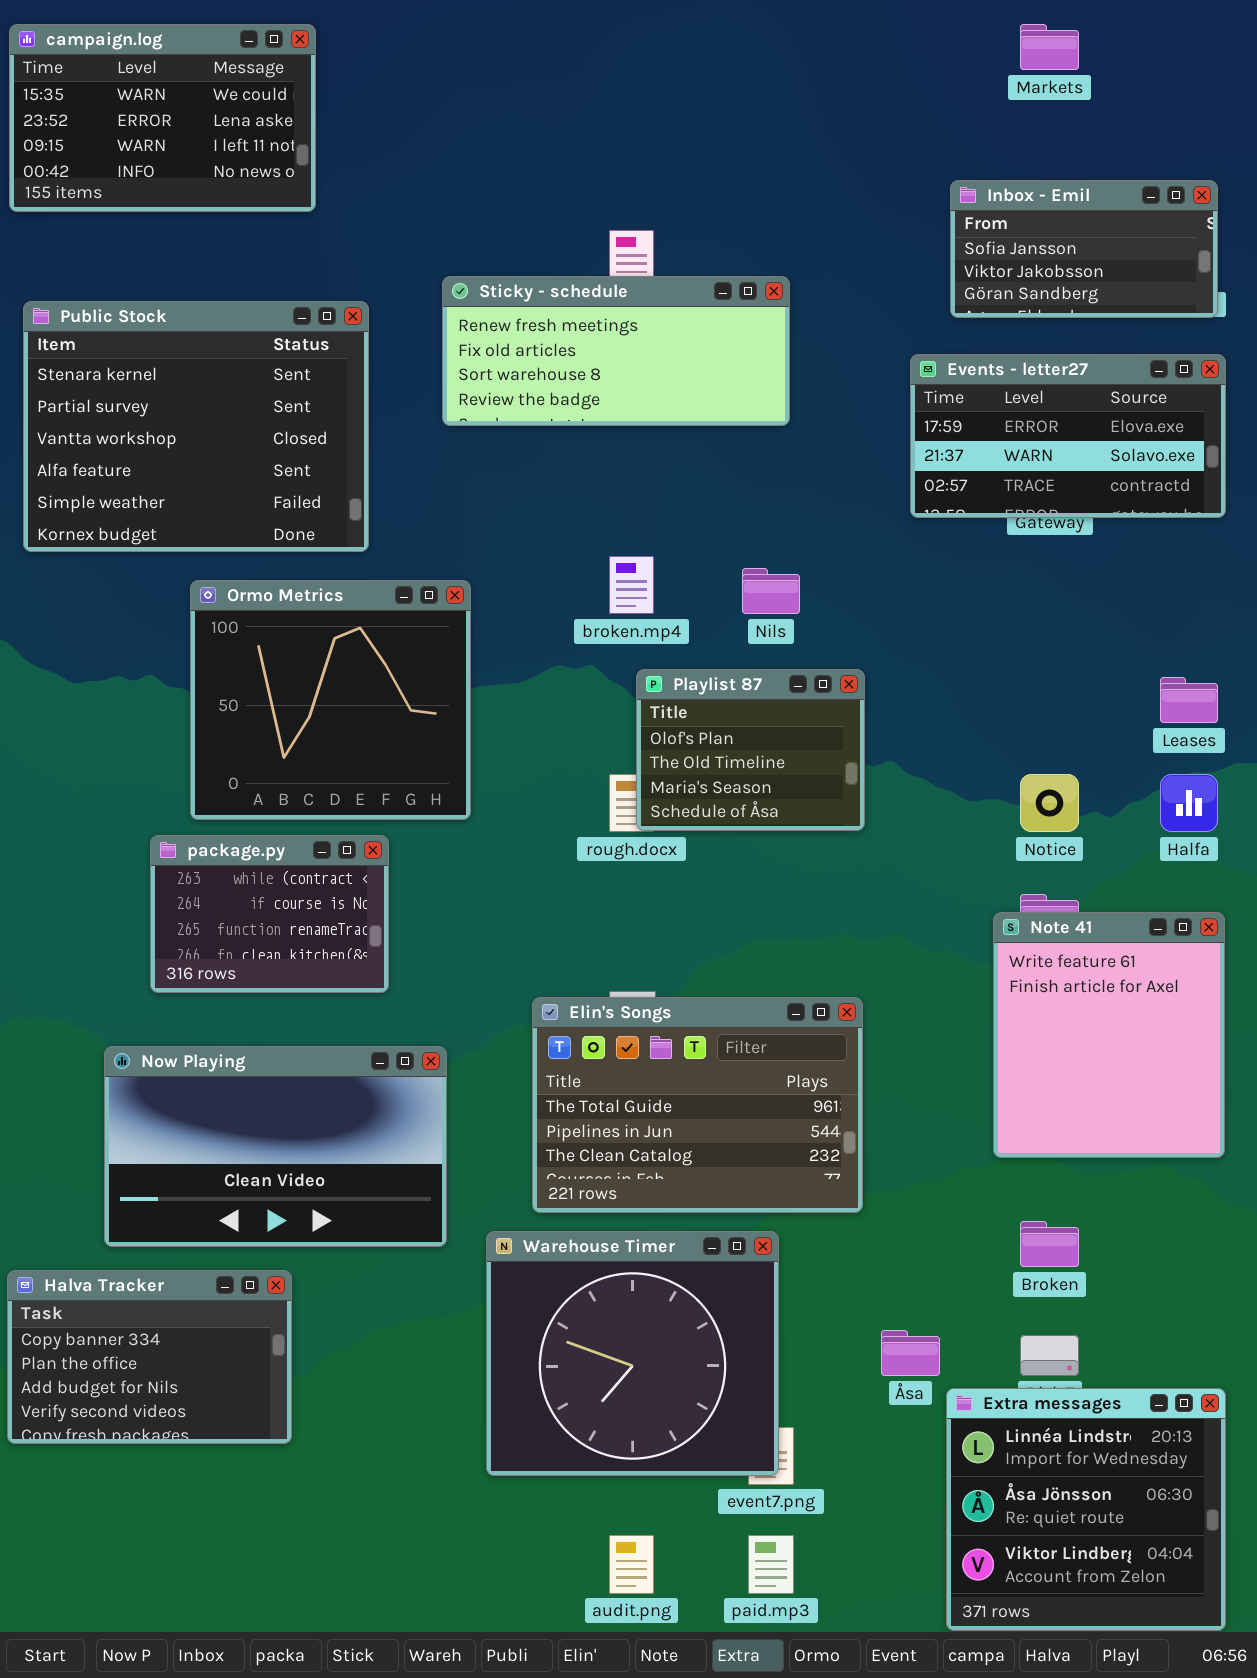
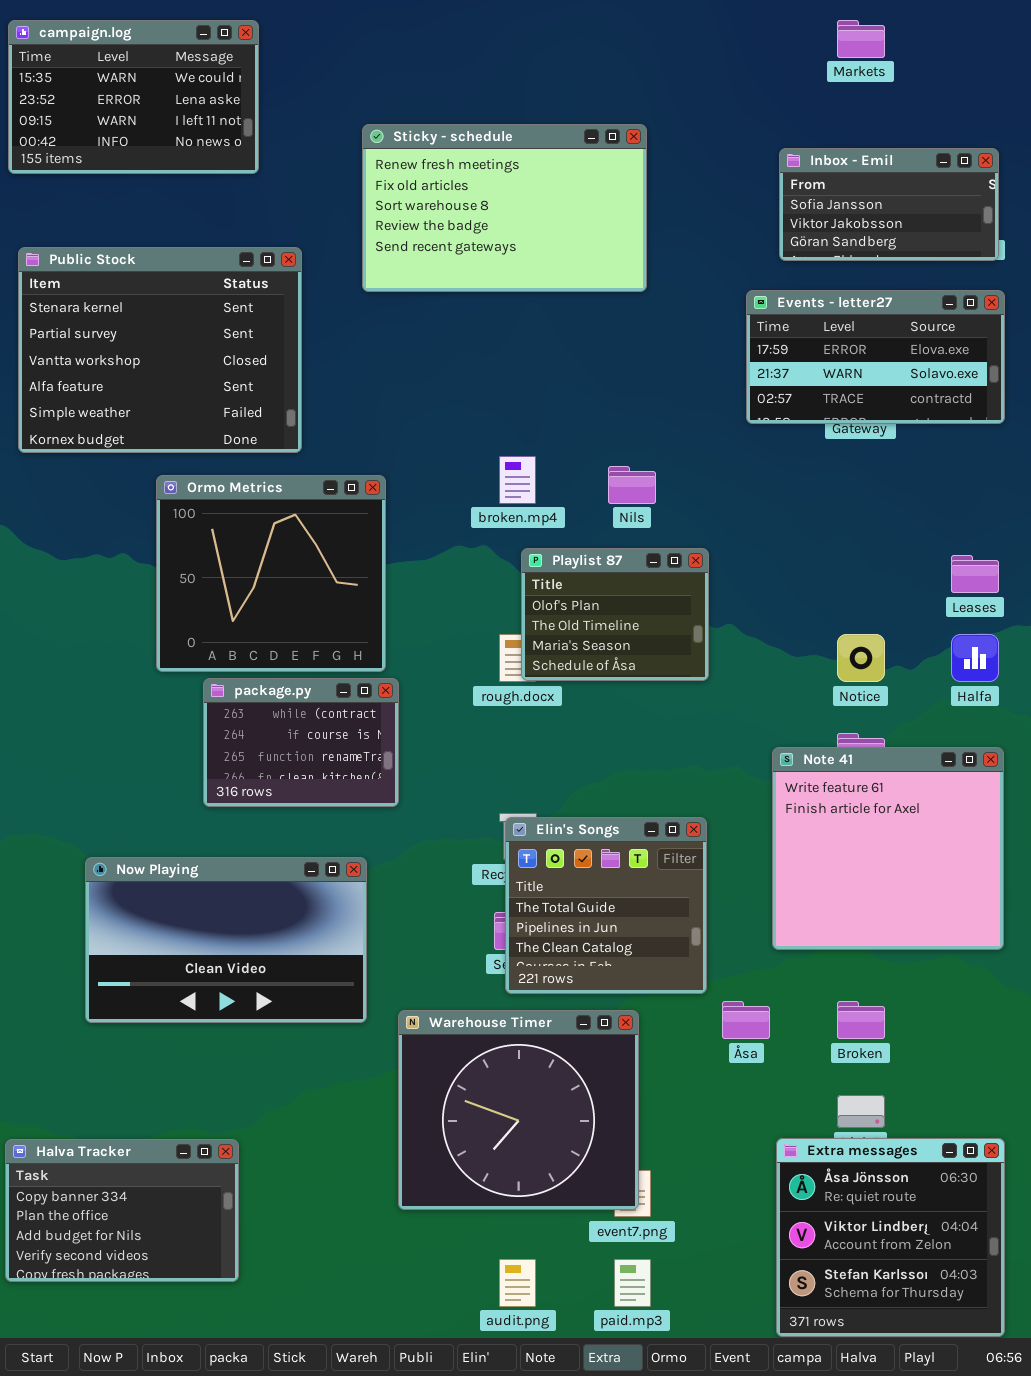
Sticky - schedule: [442,276,790,426] -> [362,124,647,292], moved, resized
package.py: [150,835,389,993] -> [203,678,399,807], moved
Note 41: [993,912,1225,1158] -> [772,747,1004,950], resized
Elin's Songs: [532,997,863,1213] -> [505,817,707,994], resized
Halva Tracker: [7,1270,292,1444] -> [5,1139,239,1282], moved
Åsa: [881,1330,940,1376] -> [722,1001,770,1039], moved
Extra messages: [946,1388,1226,1631] -> [776,1138,1005,1337], scrolled down 1 row

